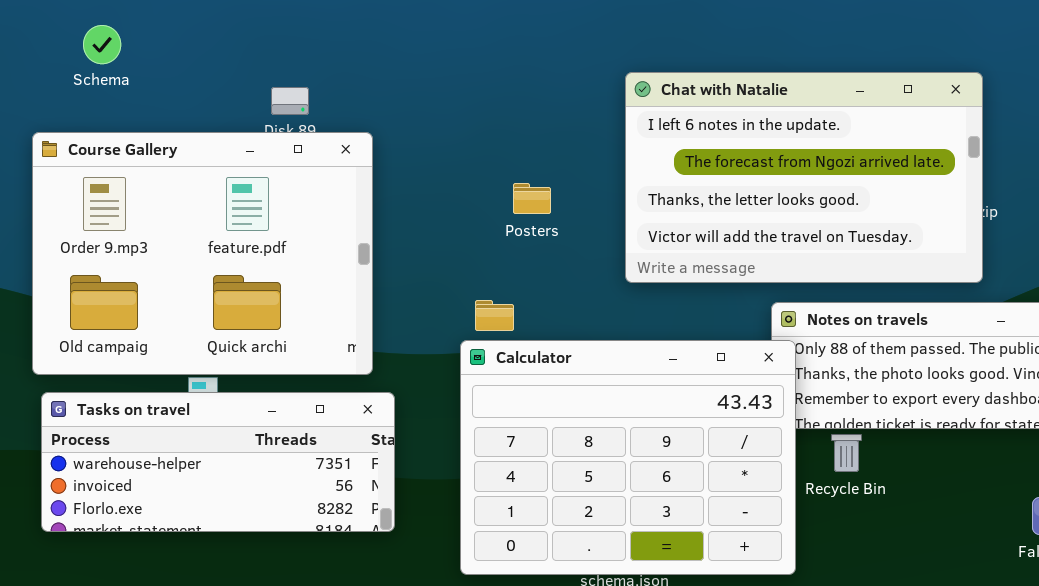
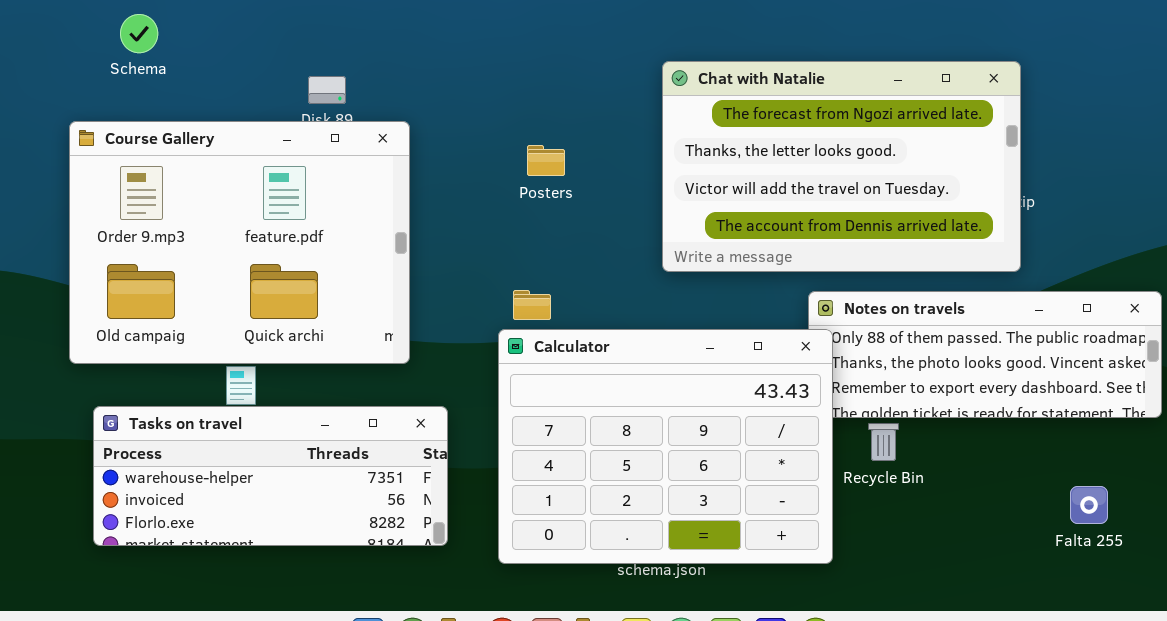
Chat with Natalie: [625,72,983,283] -> [662,61,1021,272], scrolled down 1 row
Posters: [513,183,551,214] -> [527,145,565,176], moved
Tasks on travel: [41,392,395,532] -> [93,406,448,546], moved

